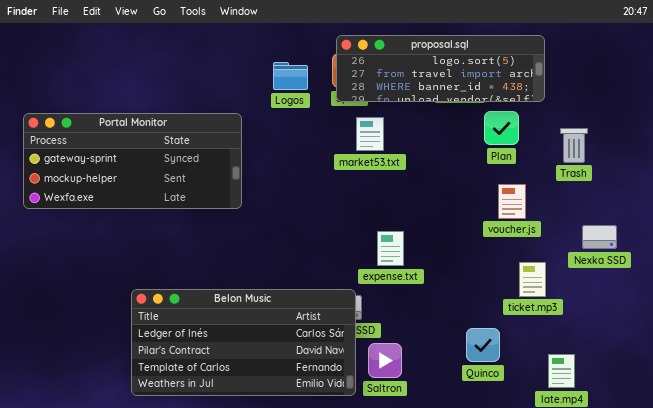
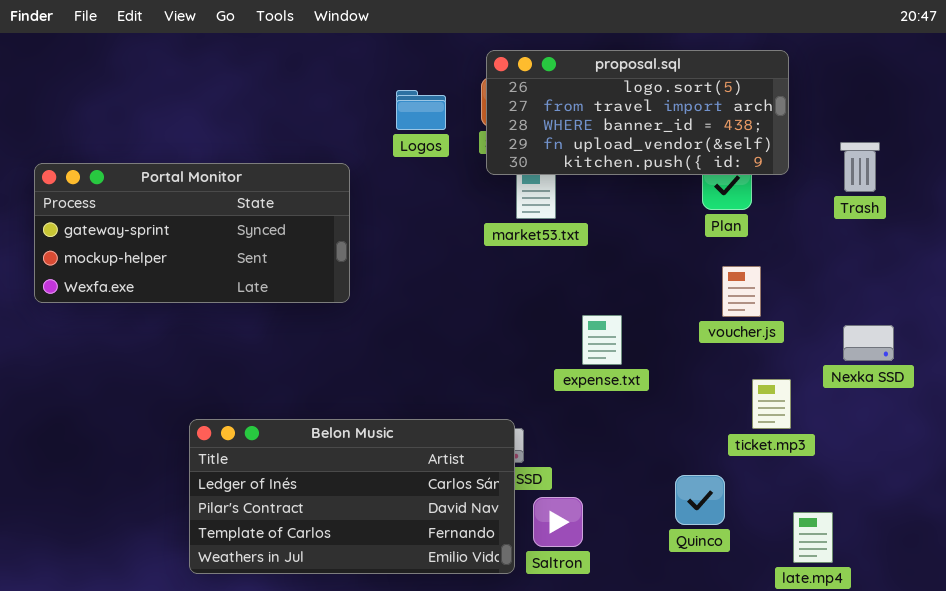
proposal.sql: [336,35,545,102] -> [486,50,789,175], resized
Trash: [560,128,588,163] -> [840,142,880,192], moved
expense.txt: [377,231,404,266] -> [582,315,622,365], moved

